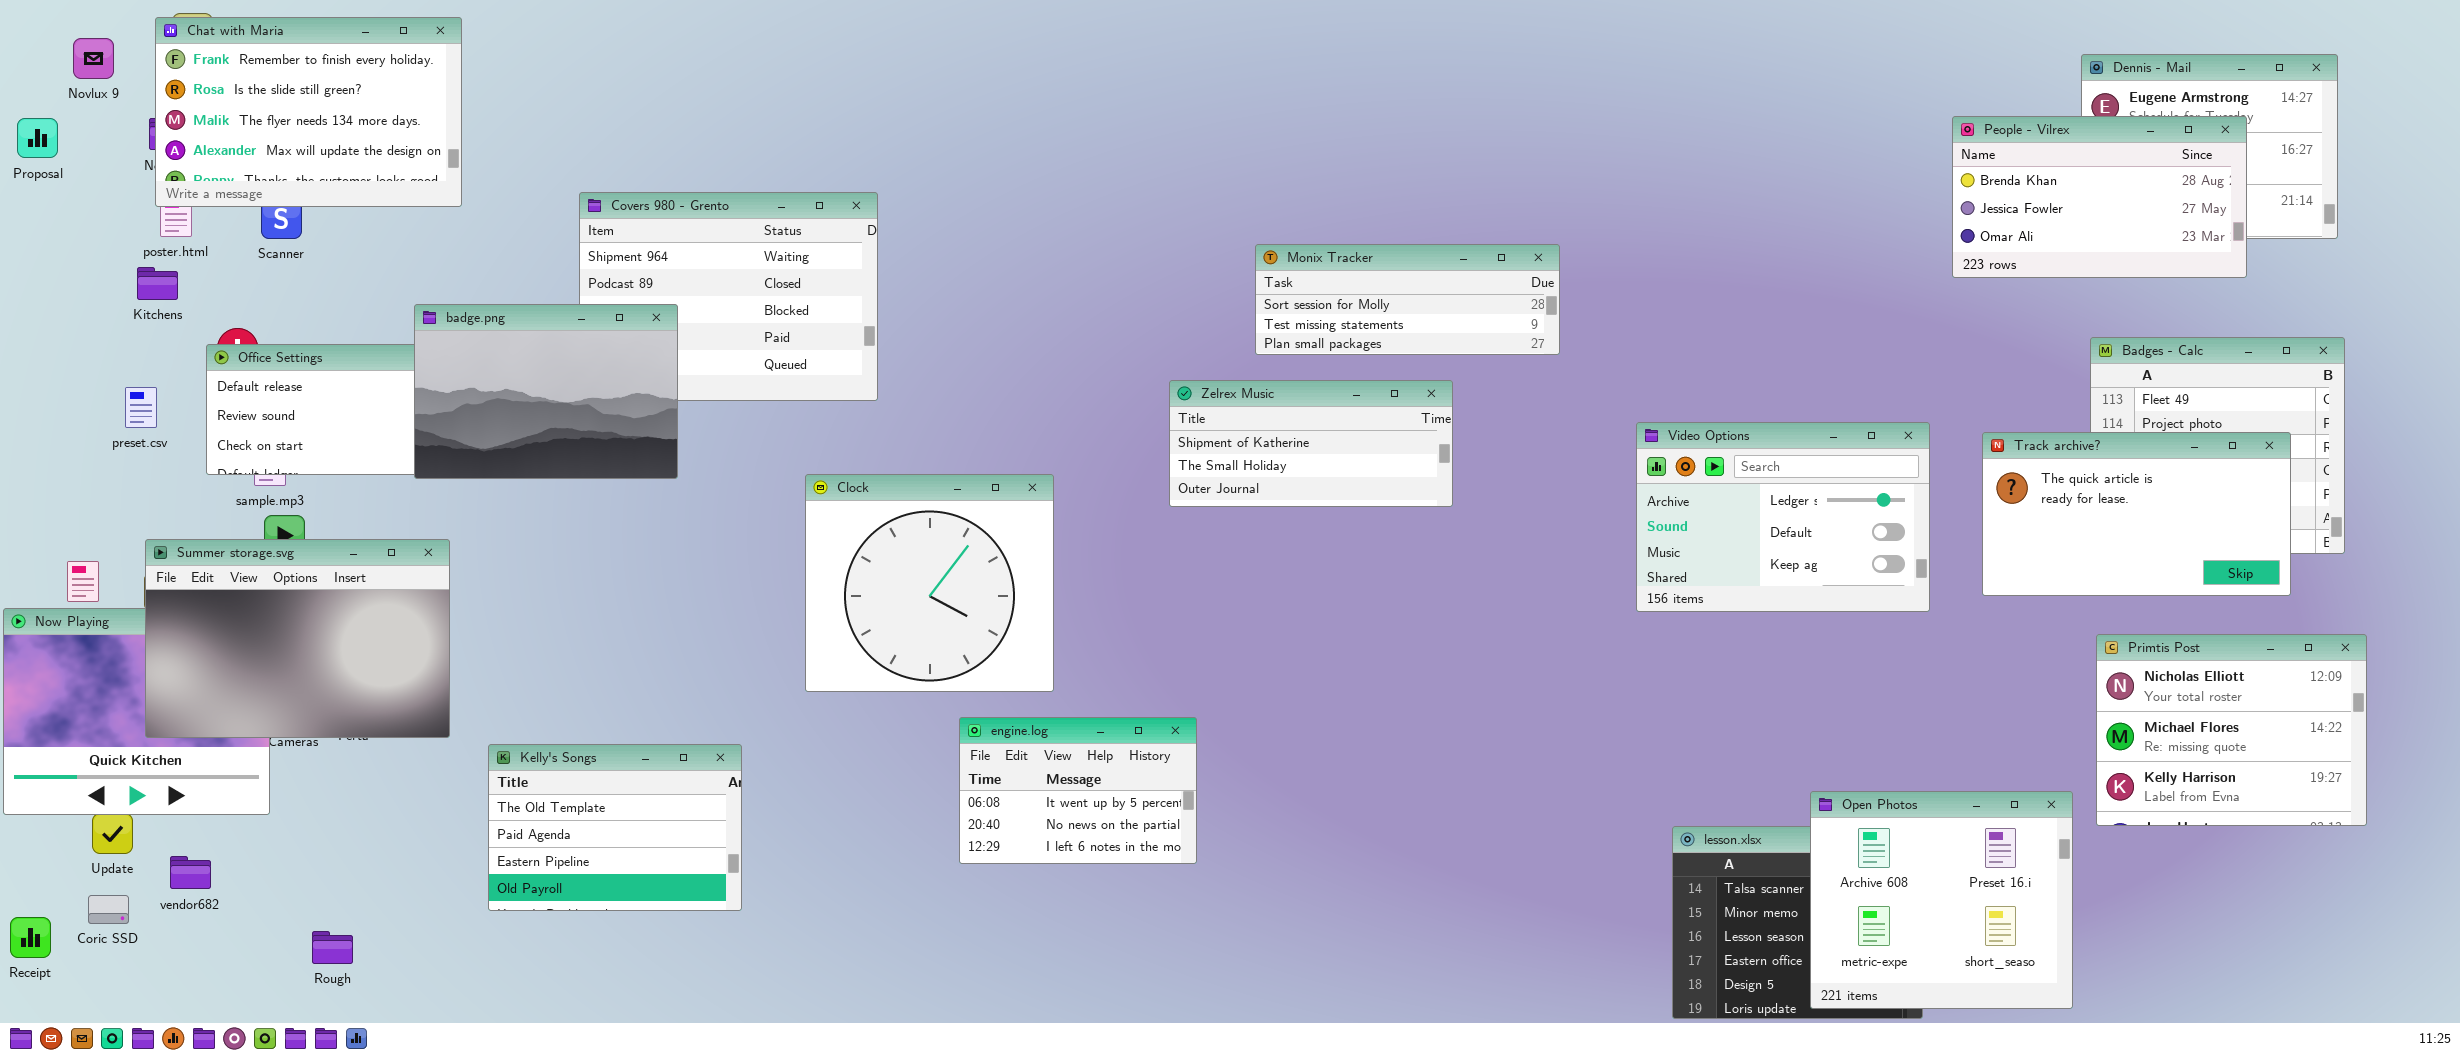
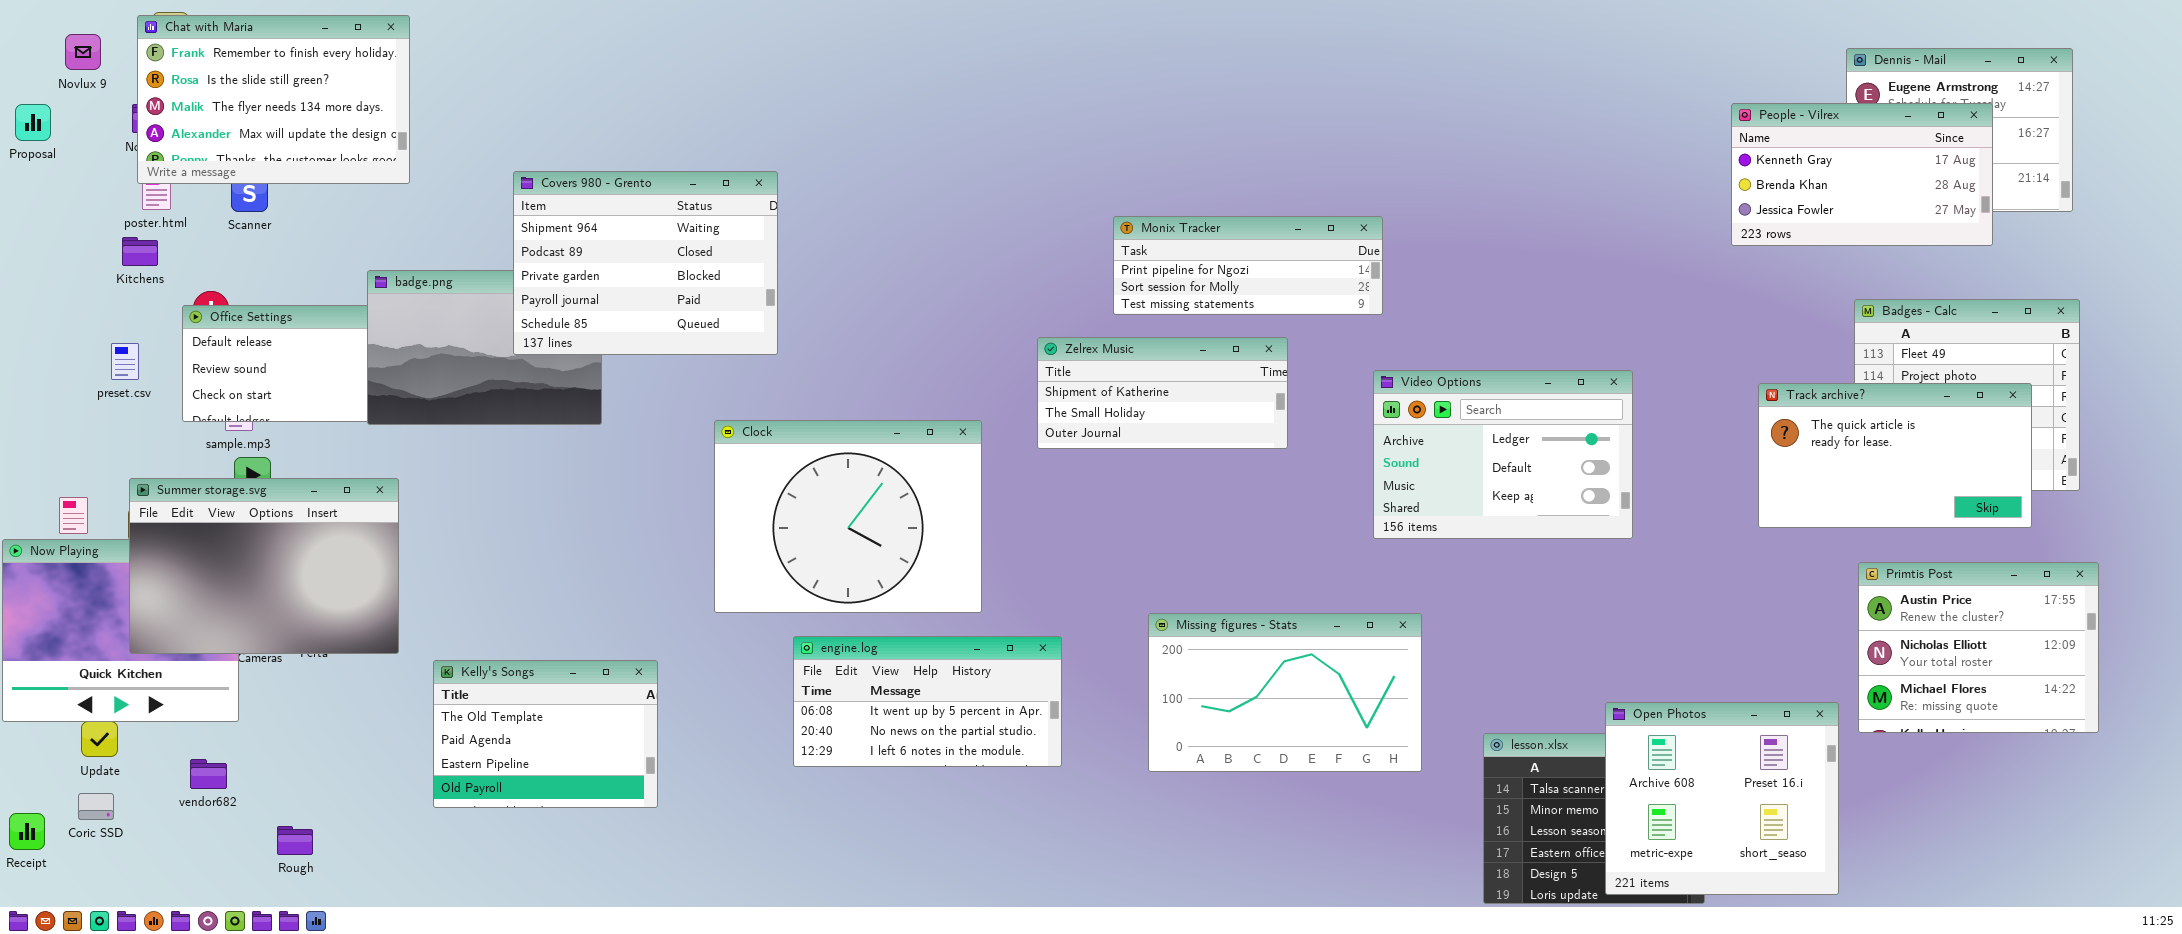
People - Vilrex: [1952,116,2247,278] -> [1731,103,1993,246], scrolled up 1 row
Covers 980 - Grento: [579,192,878,401] -> [513,171,778,355], raised
Monix Tracker: [1255,244,1560,355] -> [1113,216,1383,315], scrolled up 1 row
Video Options: [1636,422,1930,612] -> [1373,370,1633,539], moved
Clock: [805,474,1054,692] -> [714,420,982,613], resized
Primtis Post: [2096,634,2367,826] -> [1858,562,2099,733], scrolled up 1 row
Missing figures - Stats: none -> [1148,613,1422,772], opened
engine.log: [959,717,1197,864] -> [793,636,1062,767], resized
vendor682: [170,856,211,889] -> [190,759,227,789], moved

